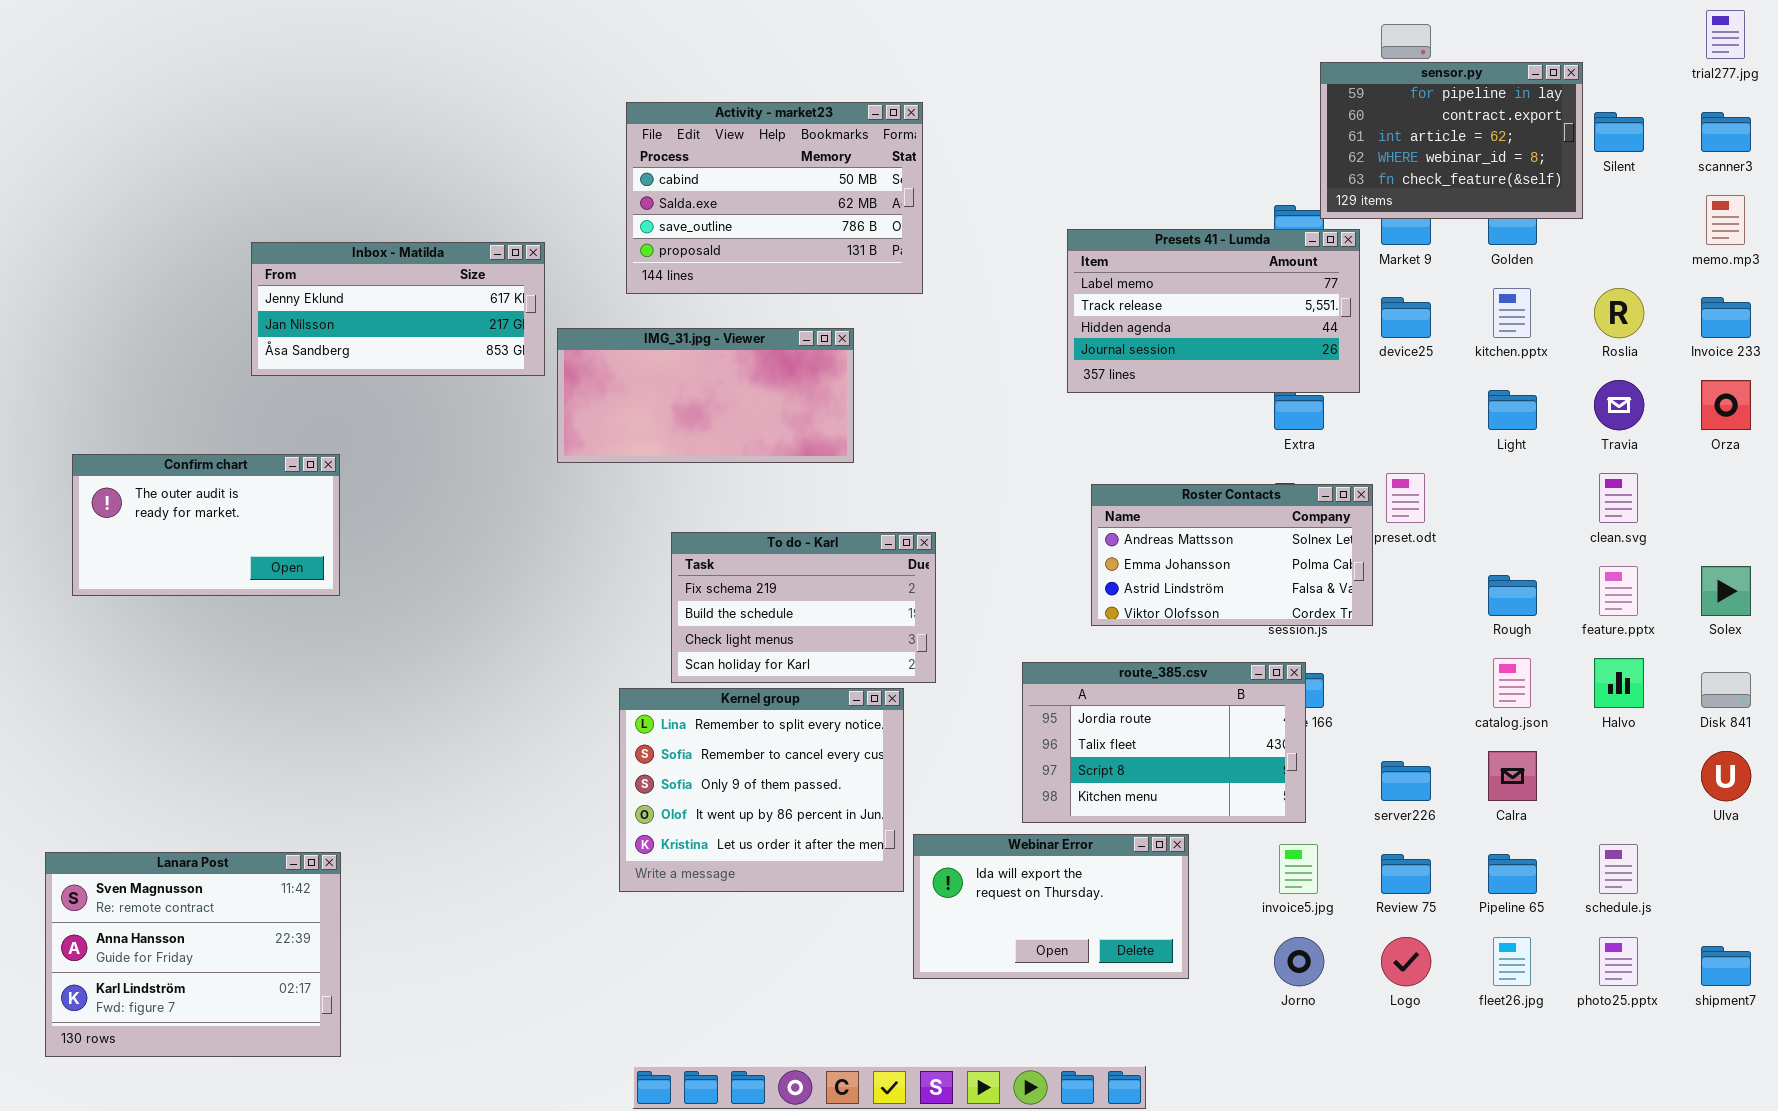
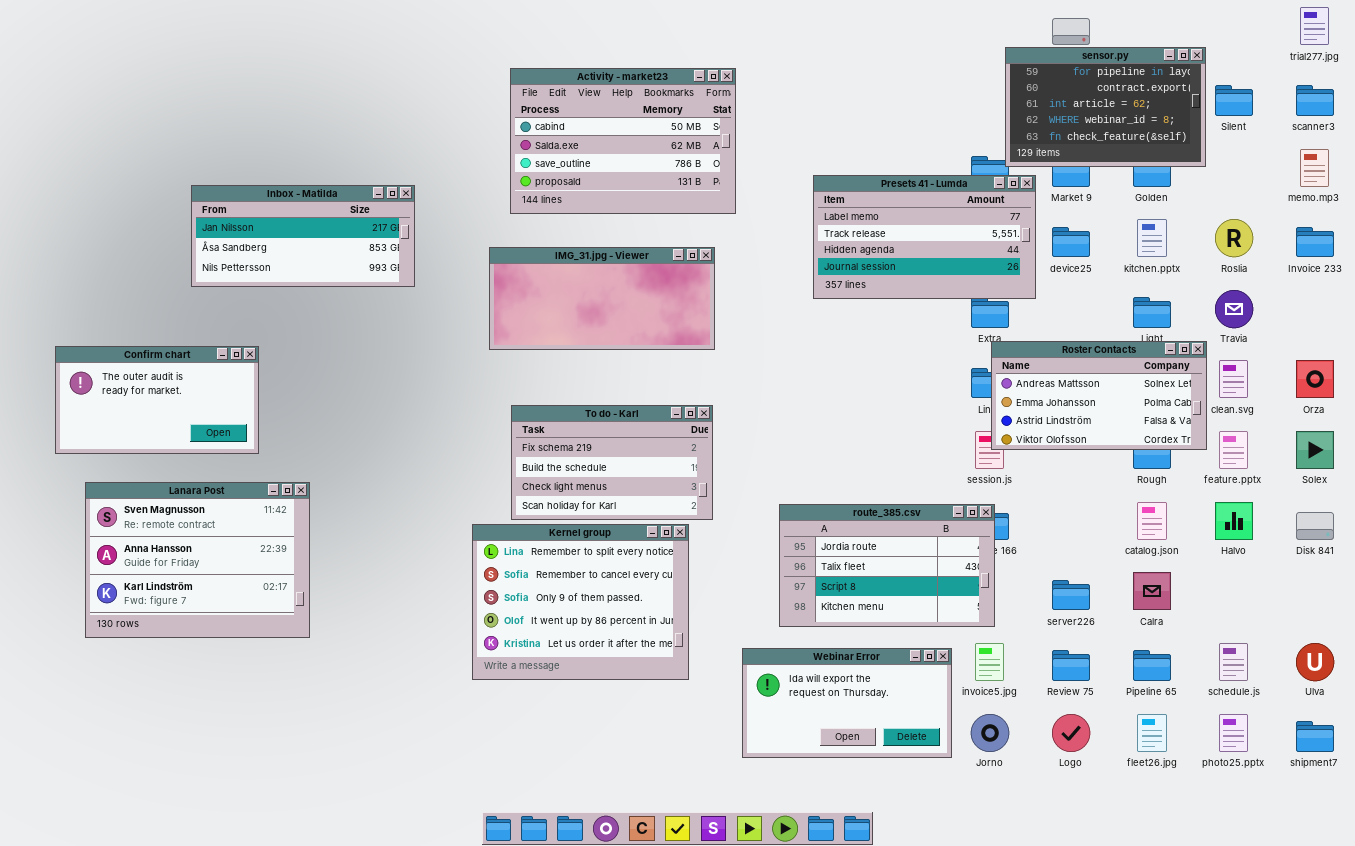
Activity - market23: [626,102,923,294] -> [510,68,736,214], moved
Inbox - Matilda: [251,242,545,376] -> [191,185,415,287], scrolled down 1 row
IMG_31.jpg - Viewer: [557,328,854,463] -> [489,247,715,350], moved
Orza: [1701,380,1751,430] -> [1296,360,1334,398], moved
Roster Contacts: [1091,484,1373,626] -> [991,341,1207,450], moved
Ulva: [1701,751,1751,801] -> [1296,643,1334,681], moved
Webinar Error: [913,834,1189,979] -> [742,648,952,758], moved
Lanara Post: [45,852,341,1057] -> [85,482,310,638], moved

